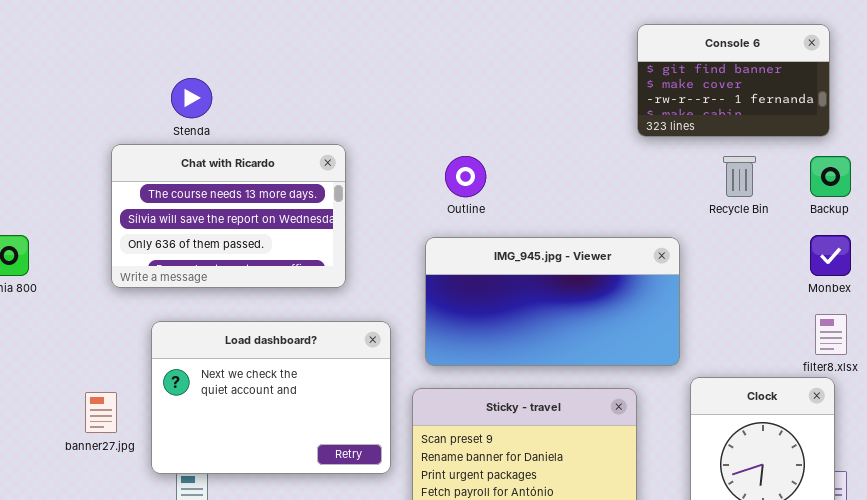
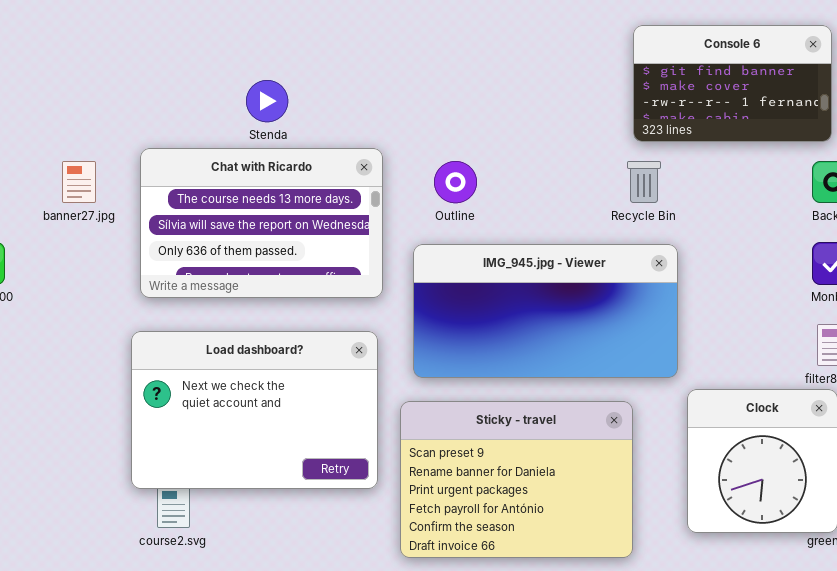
Stenda: [171,78,212,118] -> [246,80,288,122], moved
Chat with Ricardo: [111,144,346,288] -> [140,148,383,298], moved
Recycle Bin: [723,156,756,197] -> [627,161,661,203], moved
banner27.jpg: [85,392,117,433] -> [62,161,96,203], moved

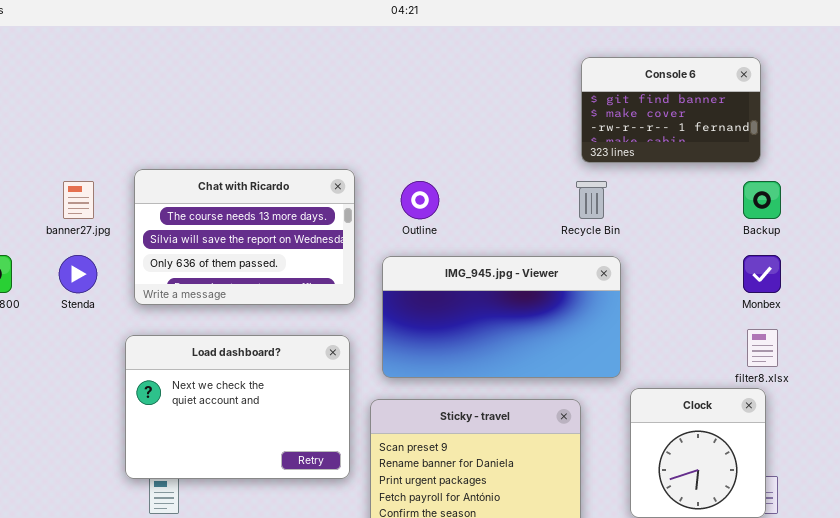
Stenda: [246,80,288,122] -> [59,255,97,293], moved

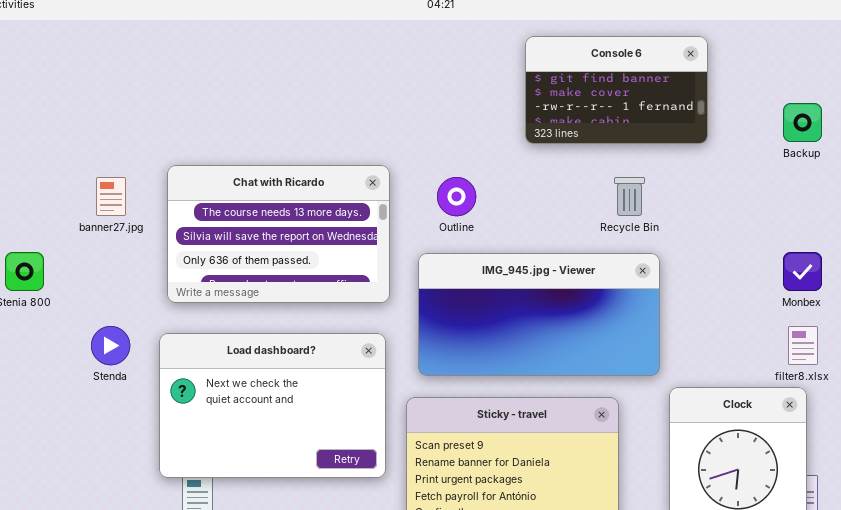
Console 6: [581,57,761,163] -> [525,36,708,144], moved
Backup: [743,181,781,219] -> [783,103,822,142], moved
Stenda: [59,255,97,293] -> [91,326,130,365], moved

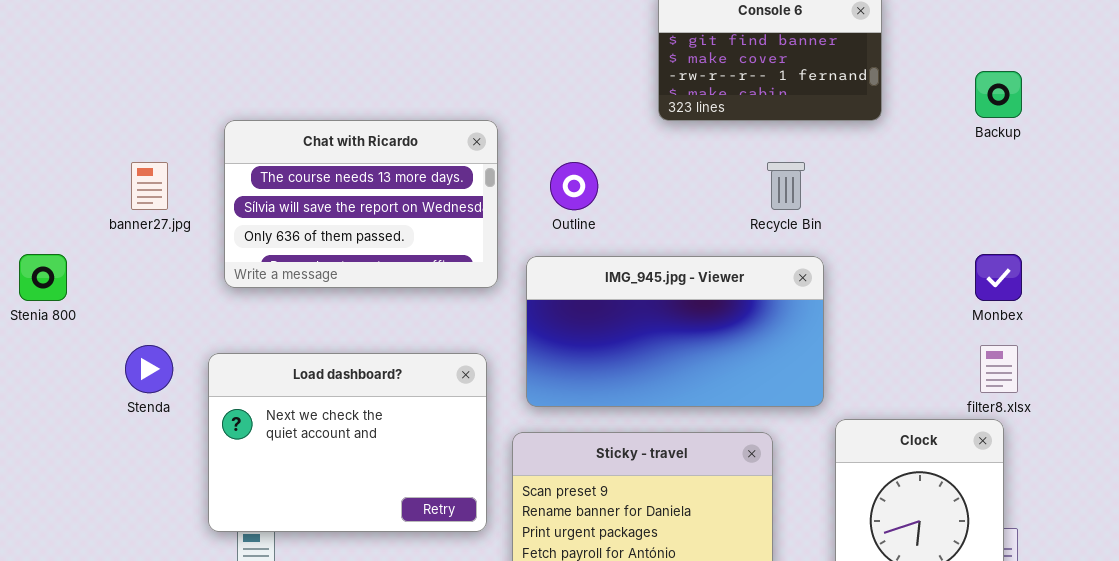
Chat with Ricardo: [167,165,390,303] -> [224,120,498,288], moved

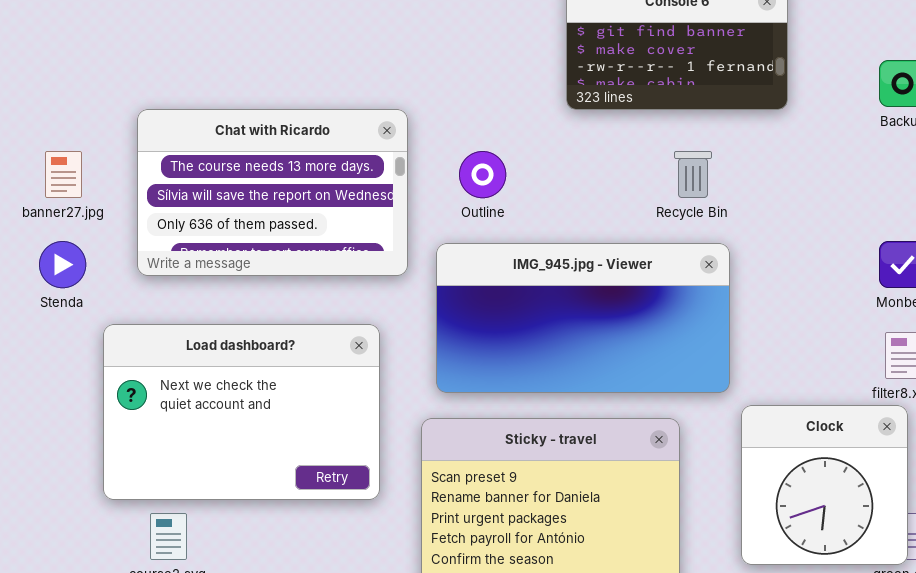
Stenda: [125,345,173,393] -> [39,241,86,288], moved
Load dashboard?: [208,353,487,532] -> [103,324,380,500], moved

